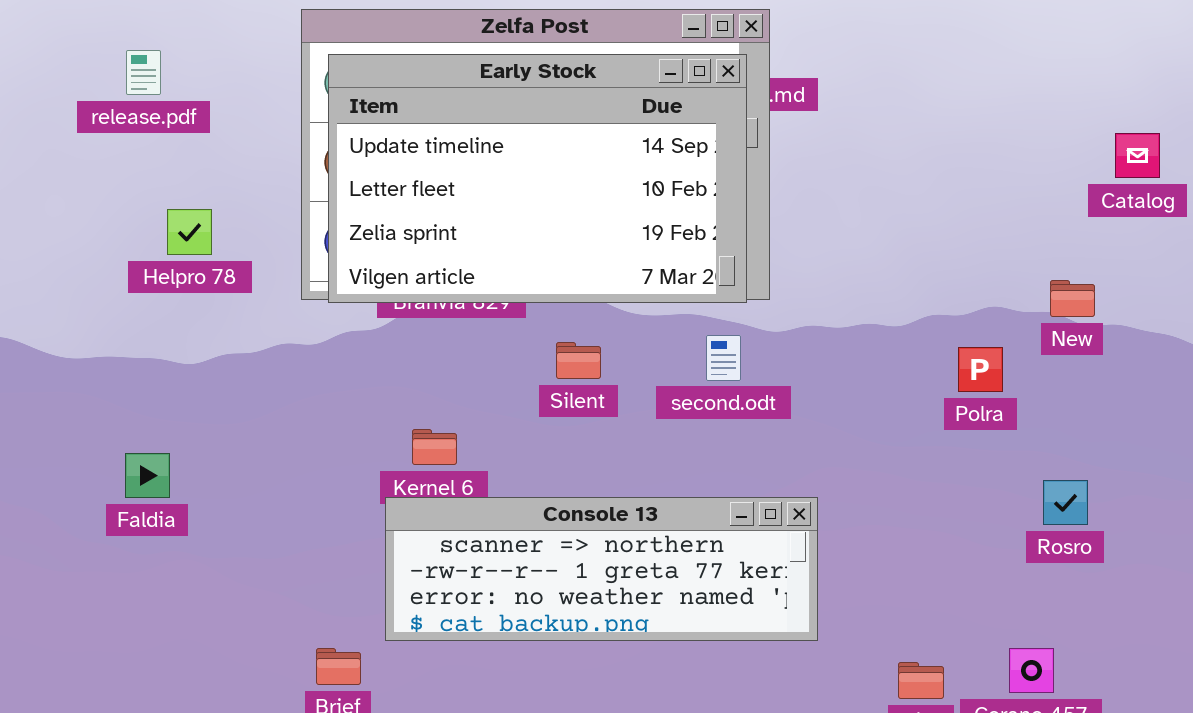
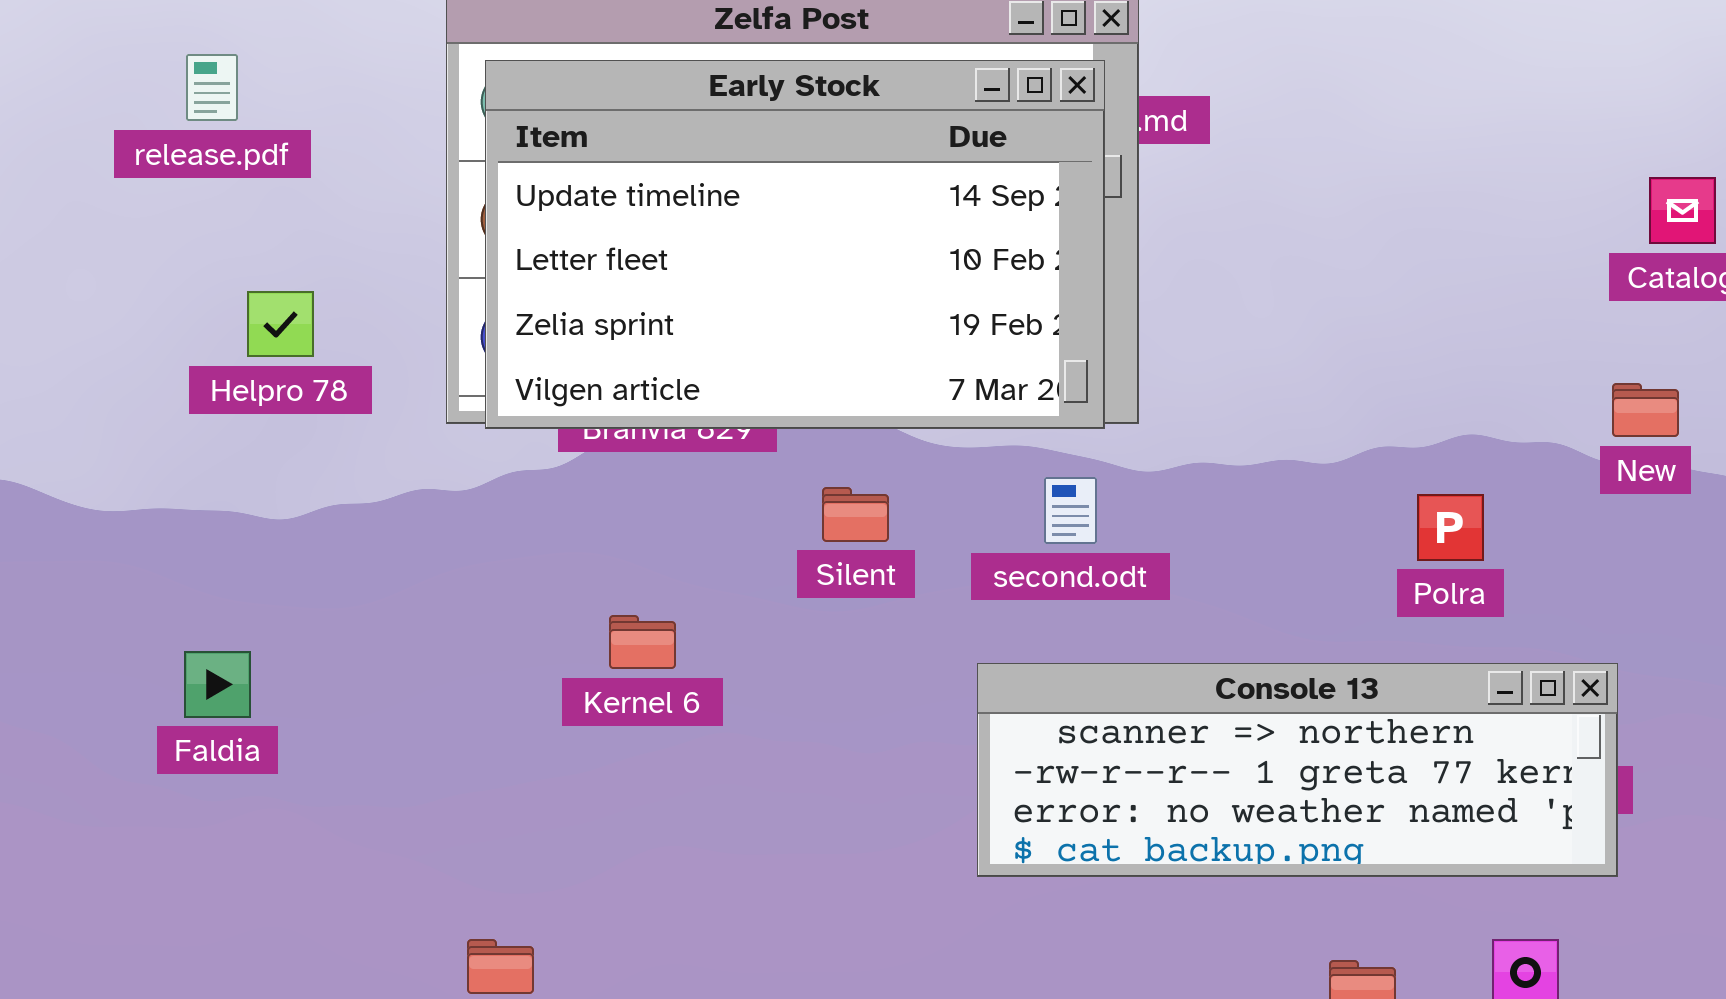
New: [1050,280,1095,317] -> [1612,383,1679,437], moved
Console 13: [385,497,818,641] -> [977,663,1618,877], moved

